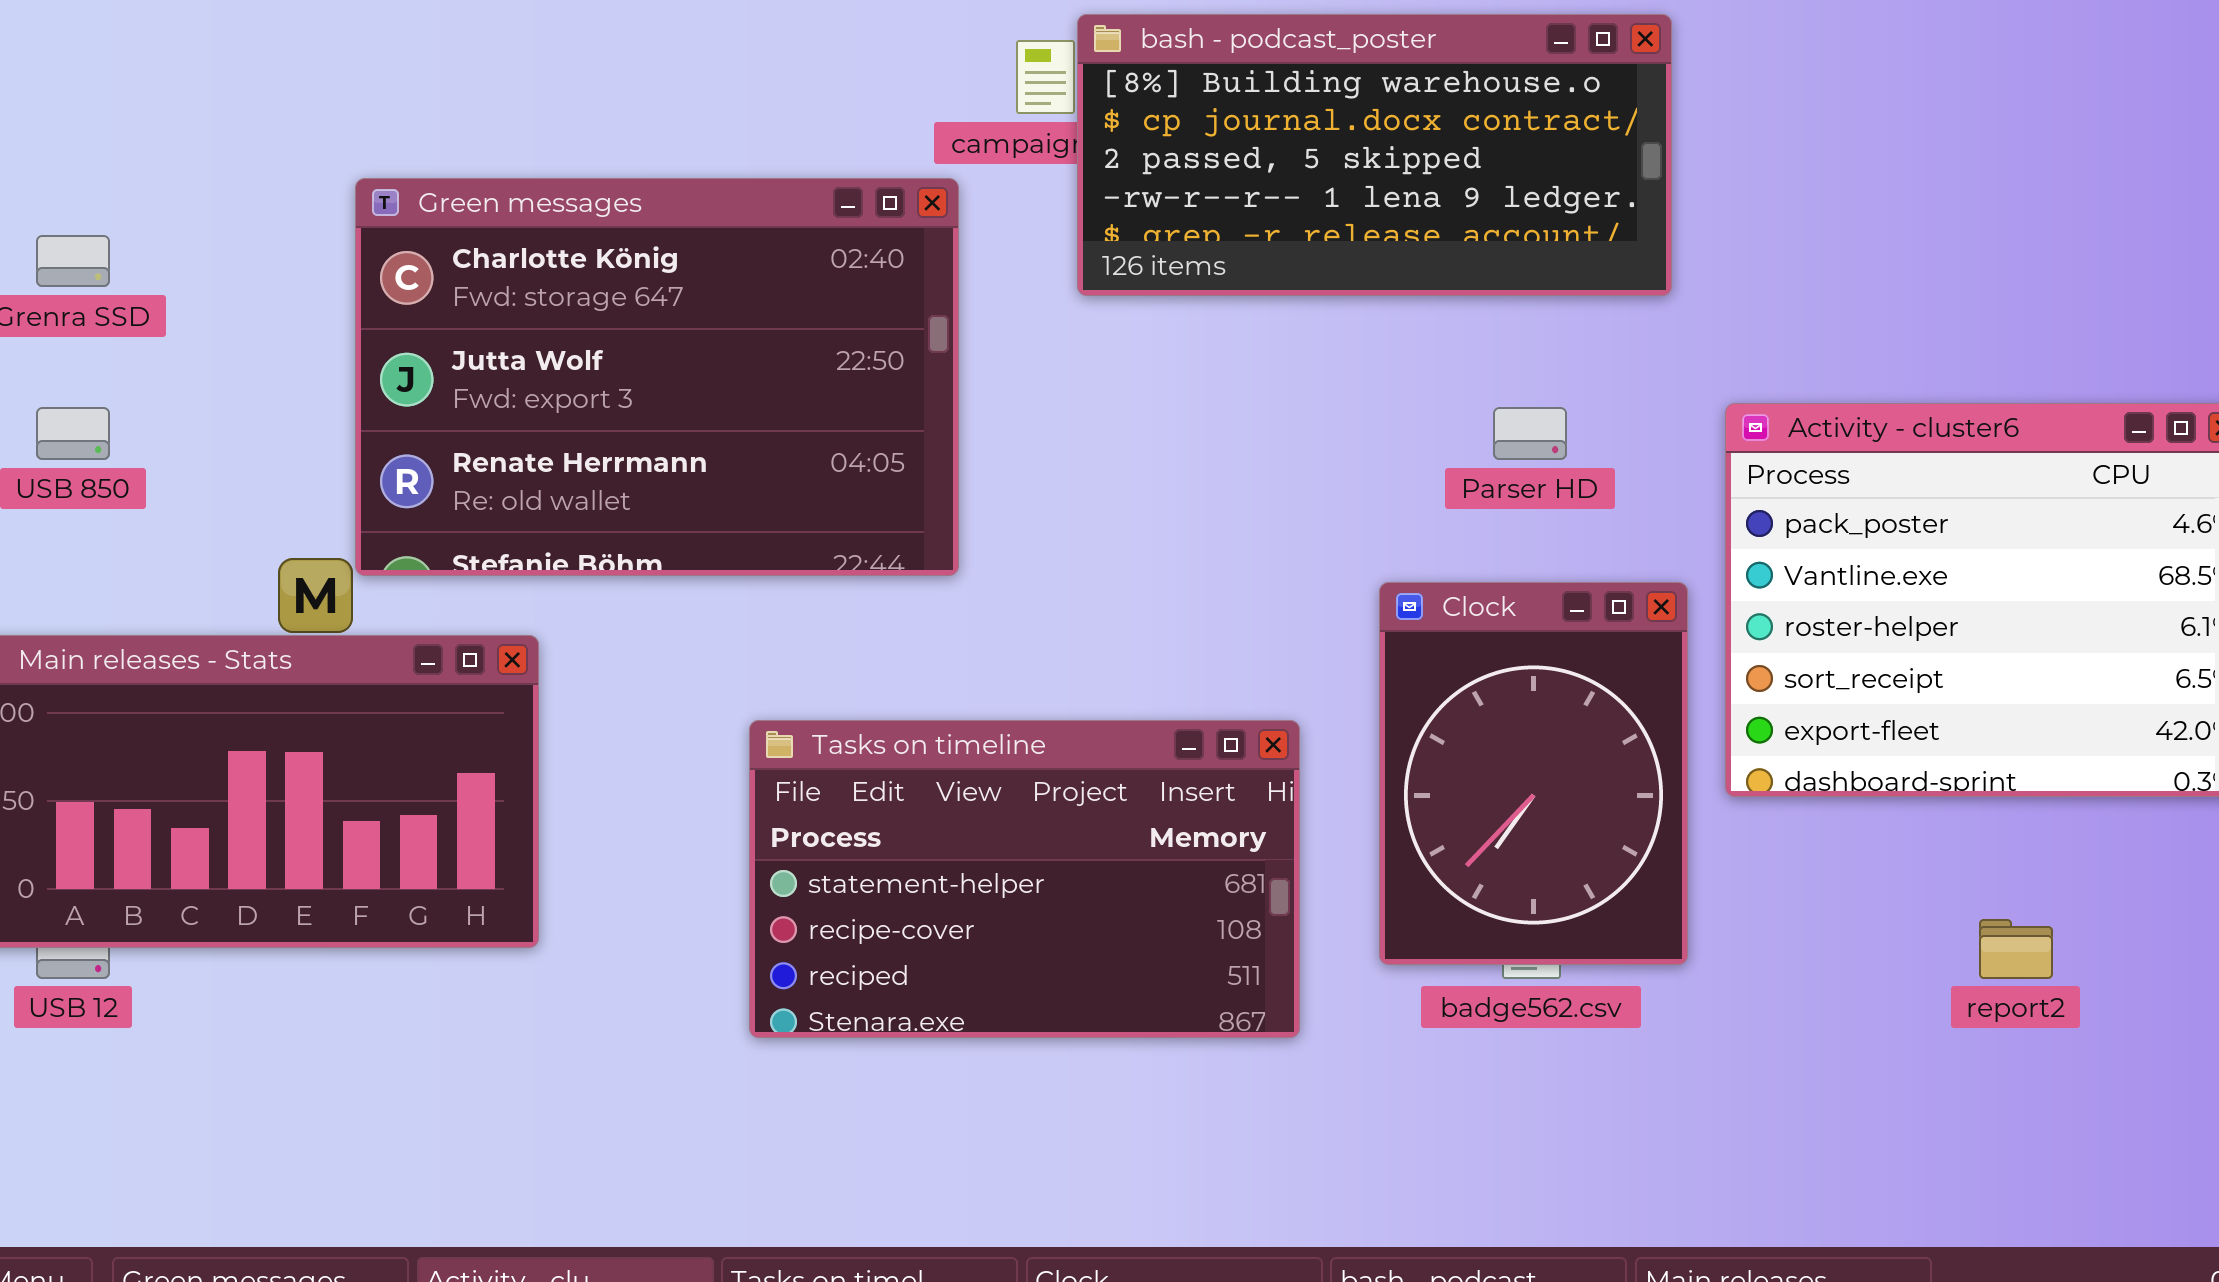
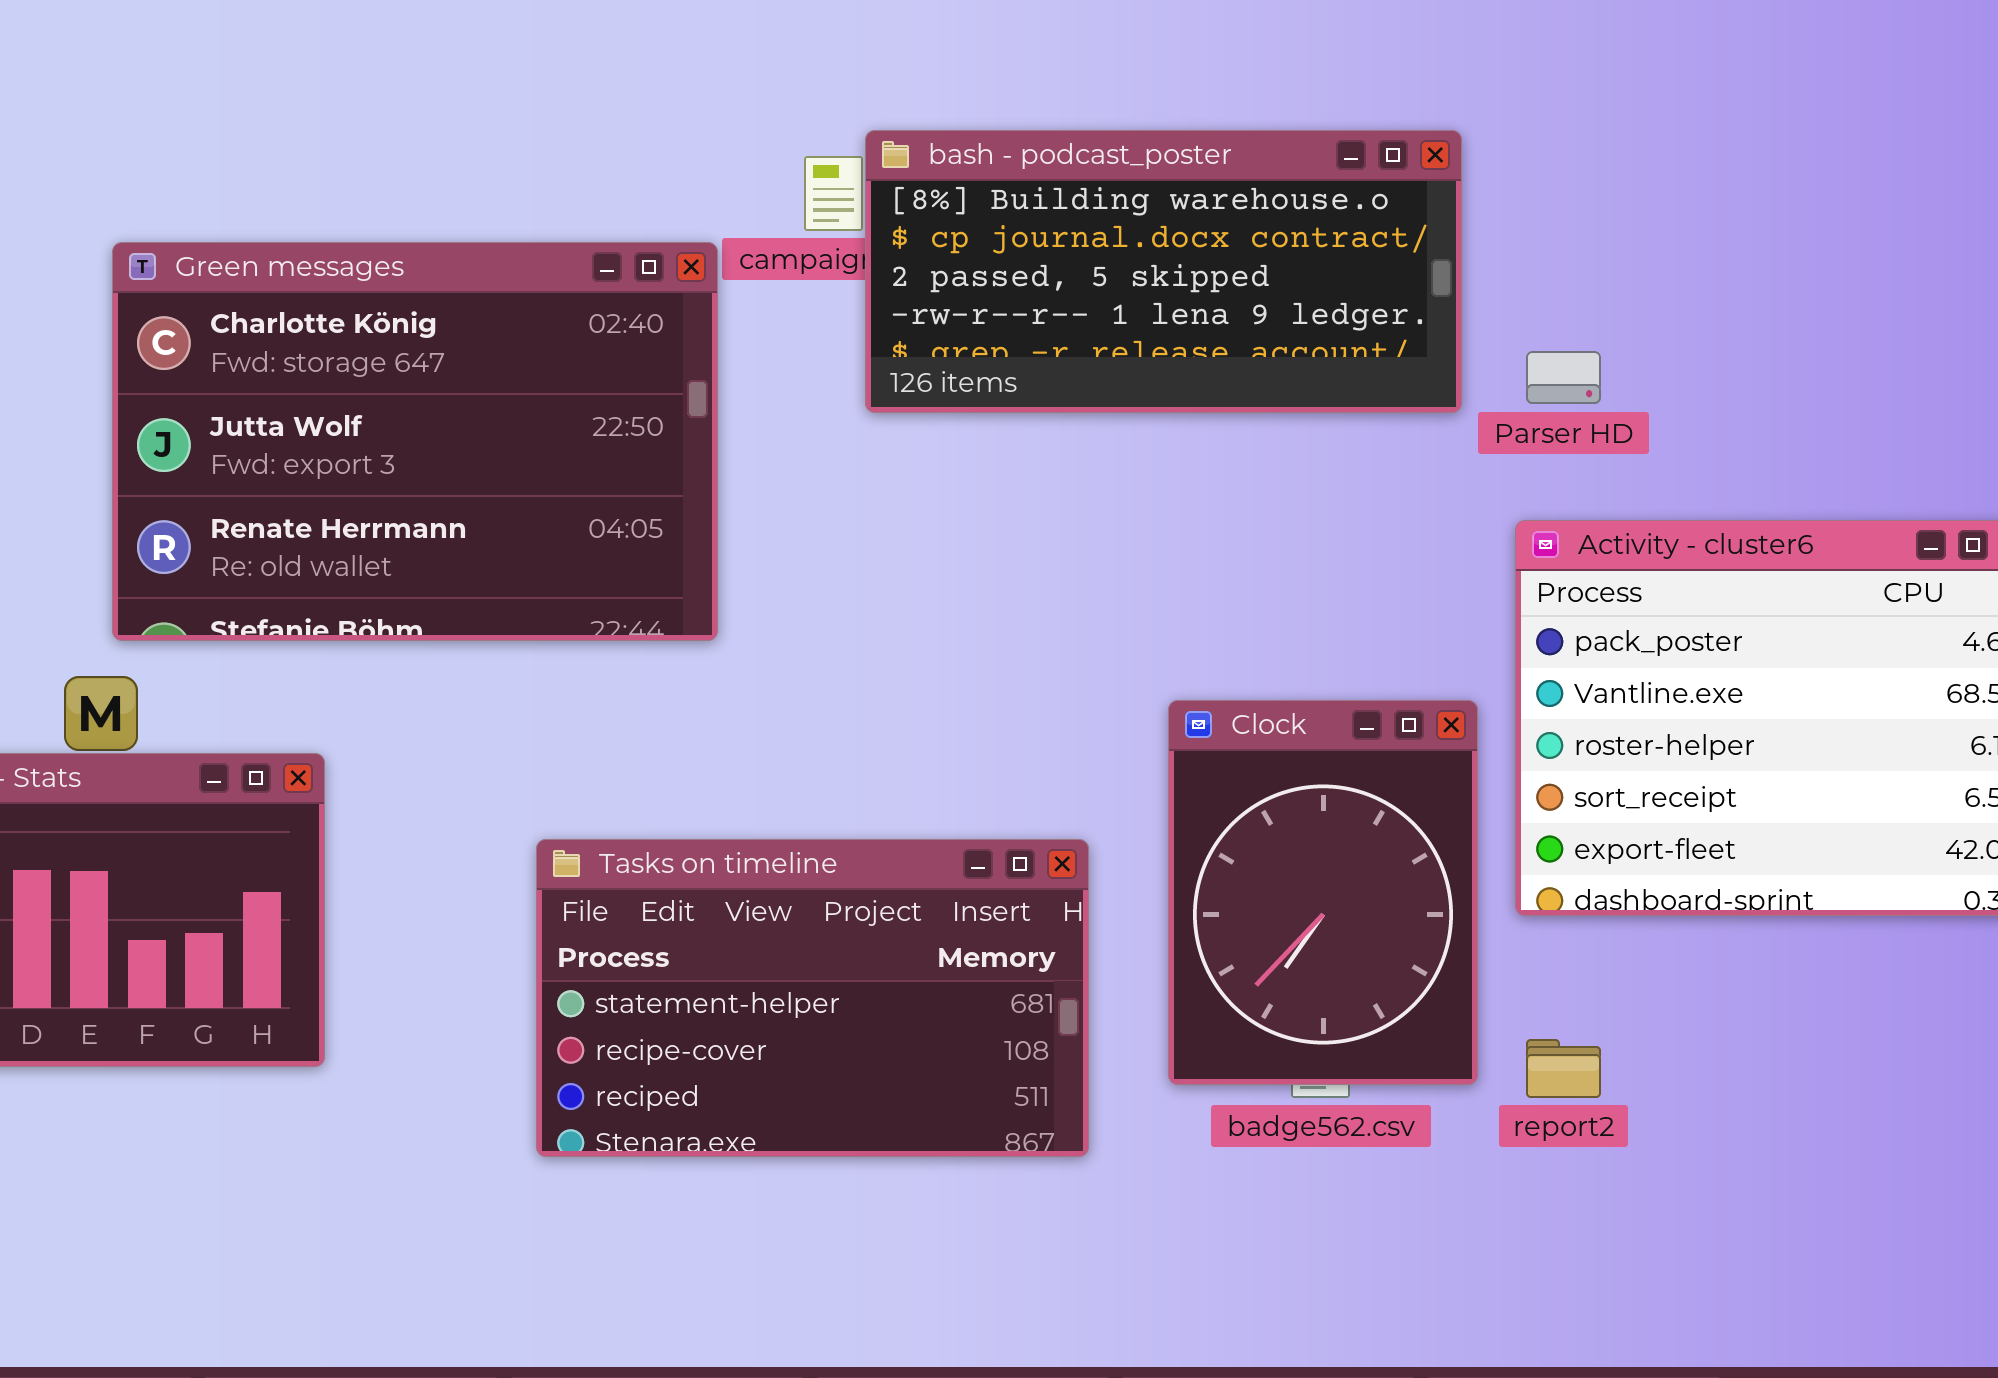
Green messages: [355,178,959,576] -> [112,242,718,641], moved
Parser HD: [1493,407,1567,460] -> [1526,351,1601,404], moved
report2: [1979,919,2053,979] -> [1526,1039,1601,1098], moved

